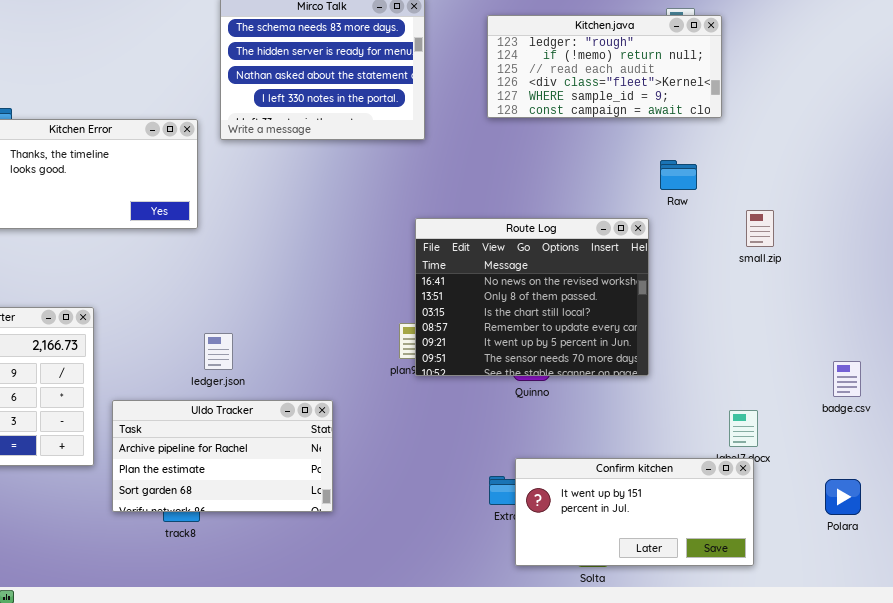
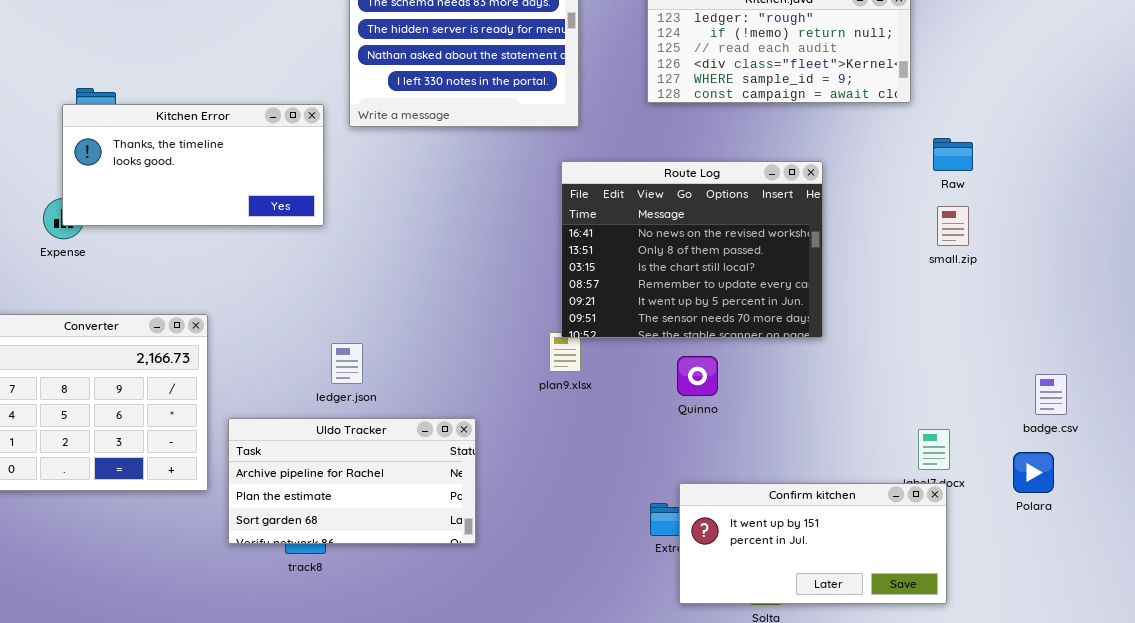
Raw: [660,160,697,190] -> [933,138,973,171], moved
Route Log: [415,218,649,376] -> [561,161,823,338], moved
Polara: [825,479,861,515] -> [1013,452,1054,493], moved

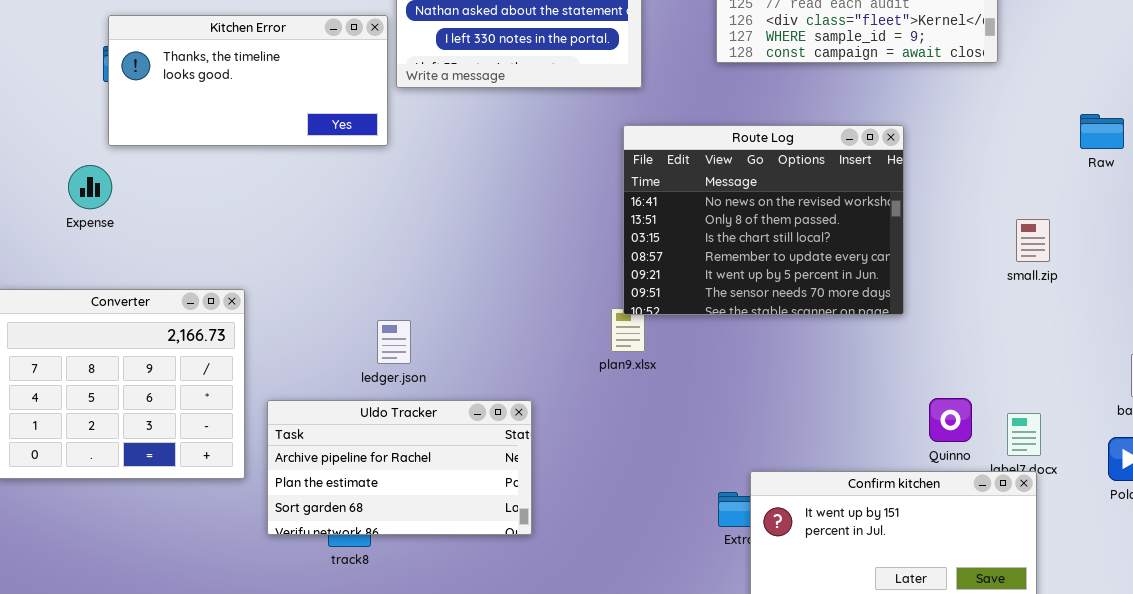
Kitchen Error: [62,104,324,226] -> [108,15,388,146], moved
Raw: [933,138,973,171] -> [1080,114,1124,149], moved
small.zip: [937,206,969,246] -> [1016,219,1050,262], moved
Quinno: [677,356,718,396] -> [929,398,972,442], moved

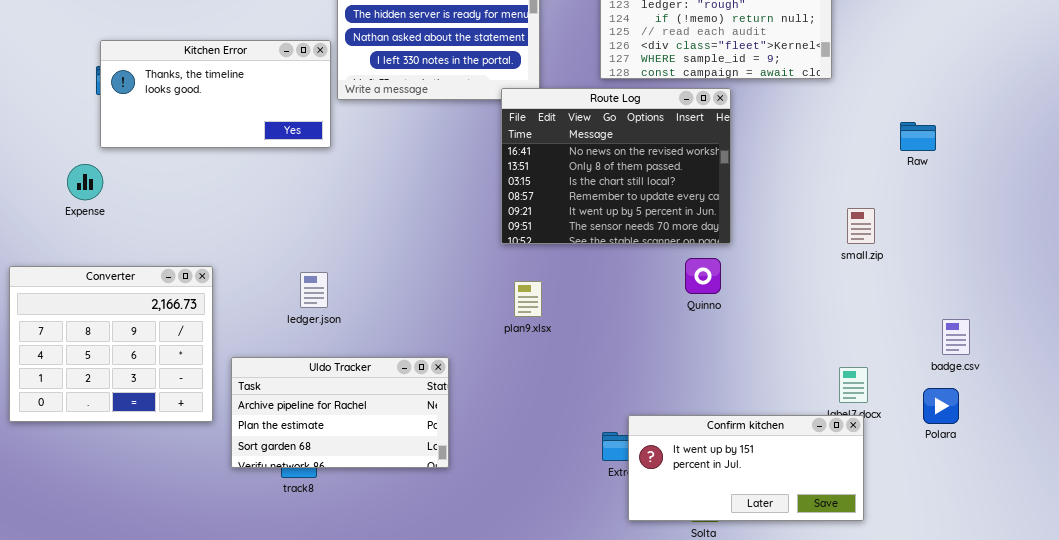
Route Log: [623,125,904,315] -> [501,88,731,244], moved
ledger.json: [377,320,411,364] -> [300,272,328,308], moved
Quinno: [929,398,972,442] -> [685,258,721,294], moved

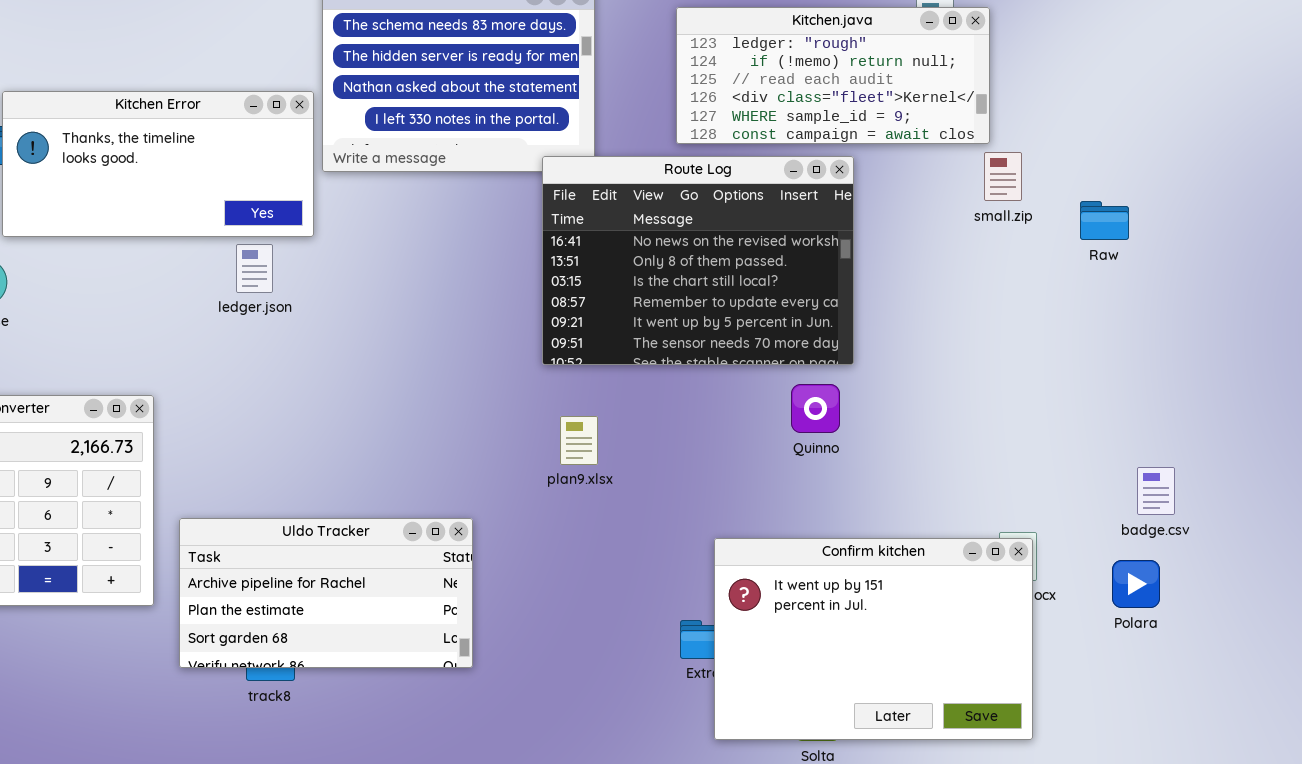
small.zip: [847,208,875,244] -> [984,152,1022,201], moved
ledger.json: [300,272,328,308] -> [236,244,273,293], moved
Confirm kitchen: [628,415,864,521] -> [714,538,1033,740], resized

